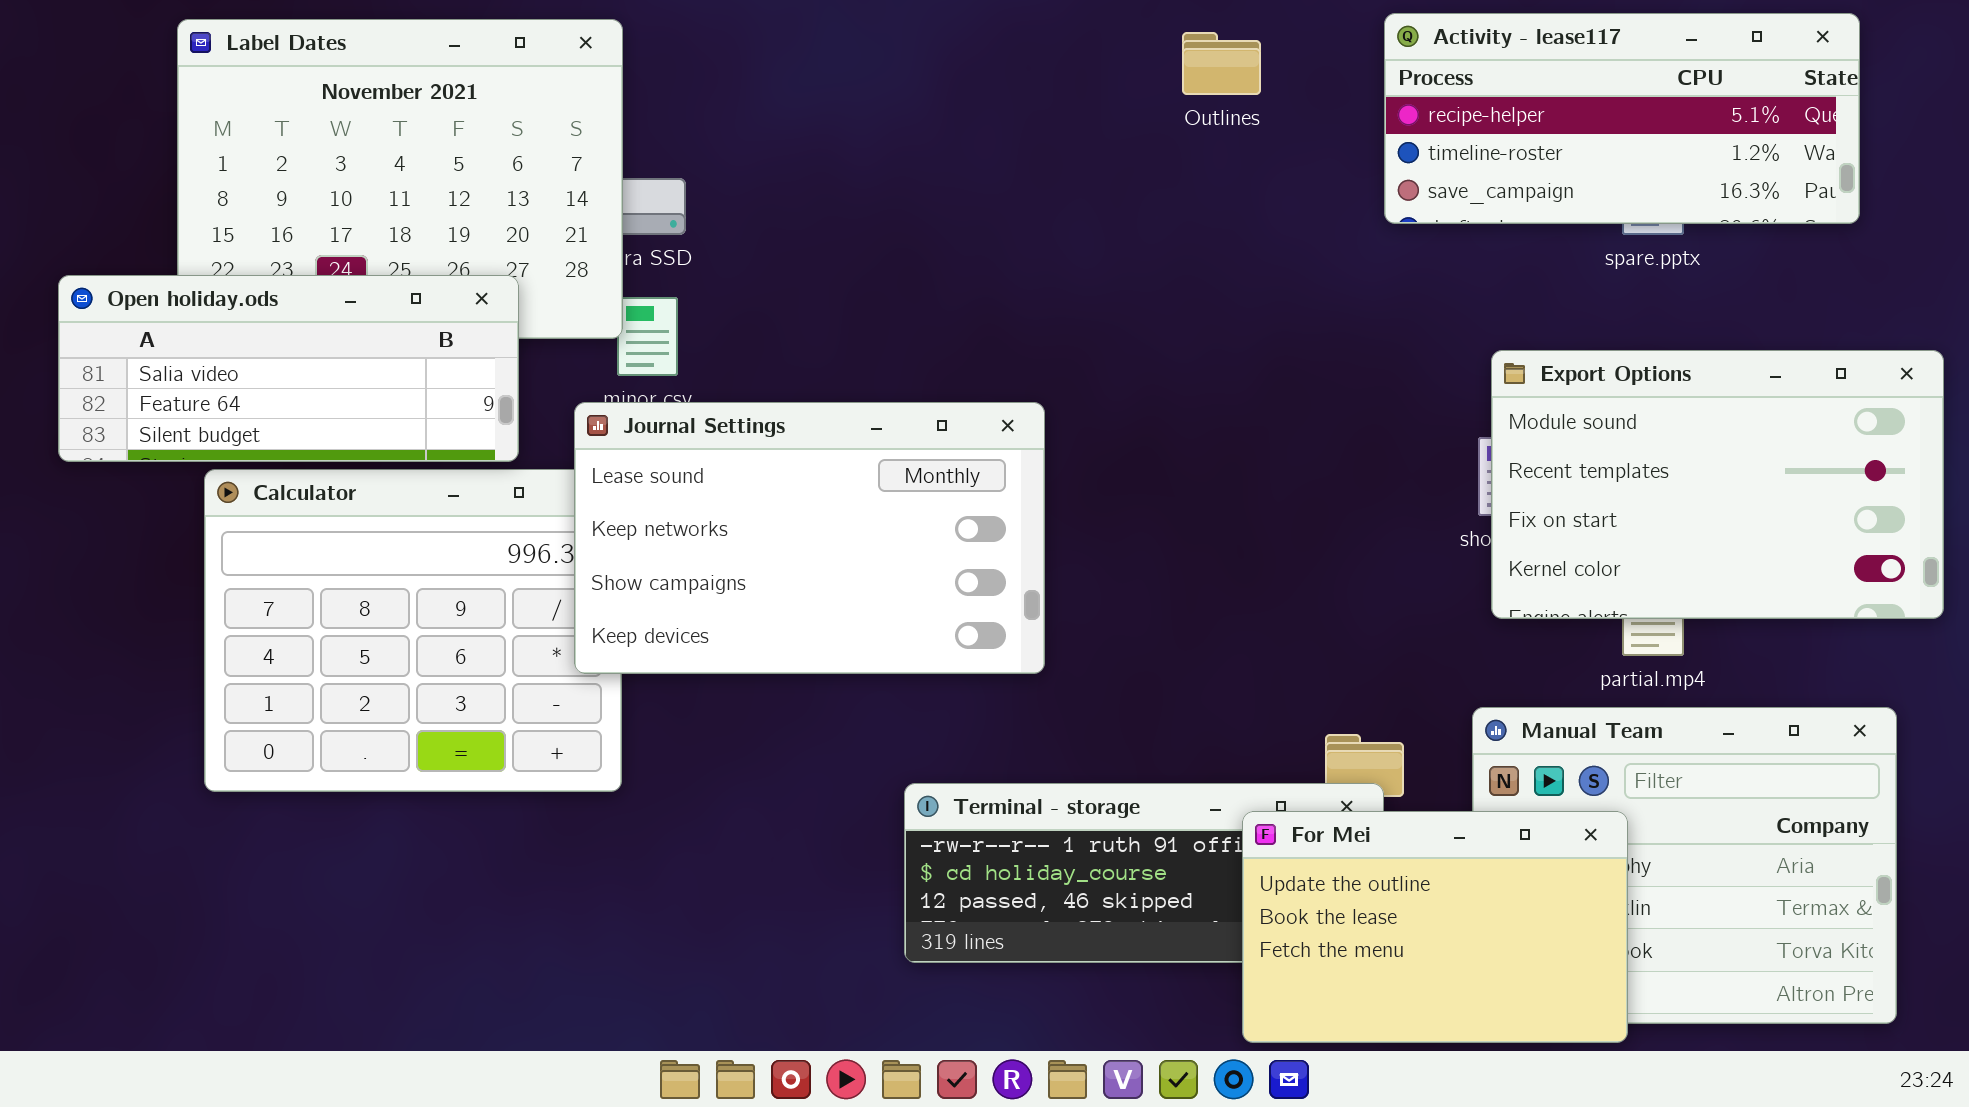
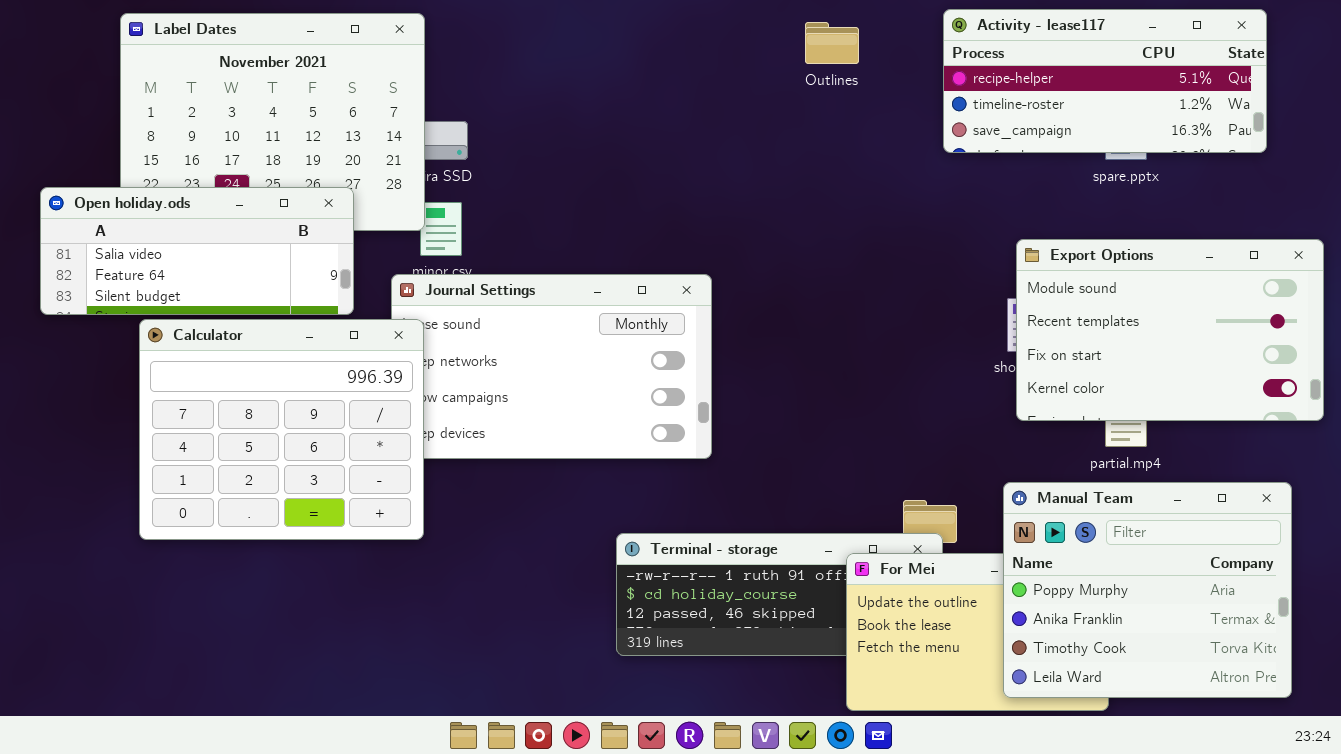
Calculator: [204,469,622,792] -> [139,319,424,540], raised
Manual Team: [1472,707,1897,1024] -> [1003,482,1292,698], raised

